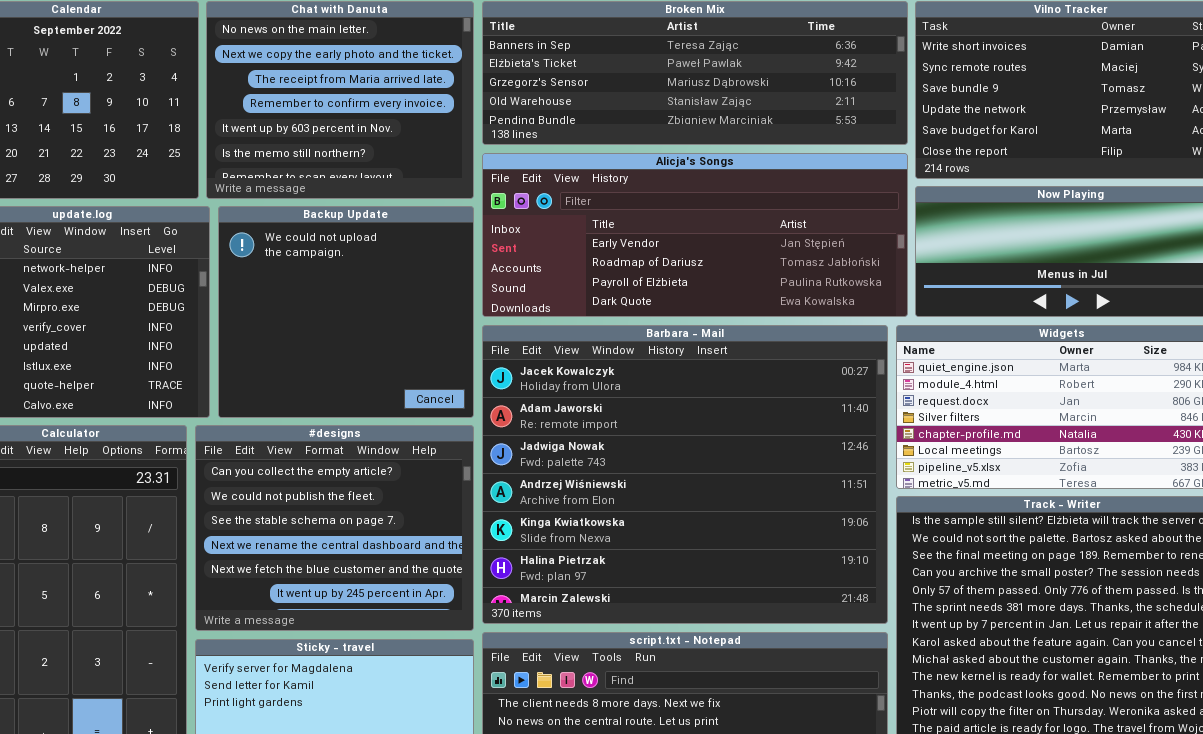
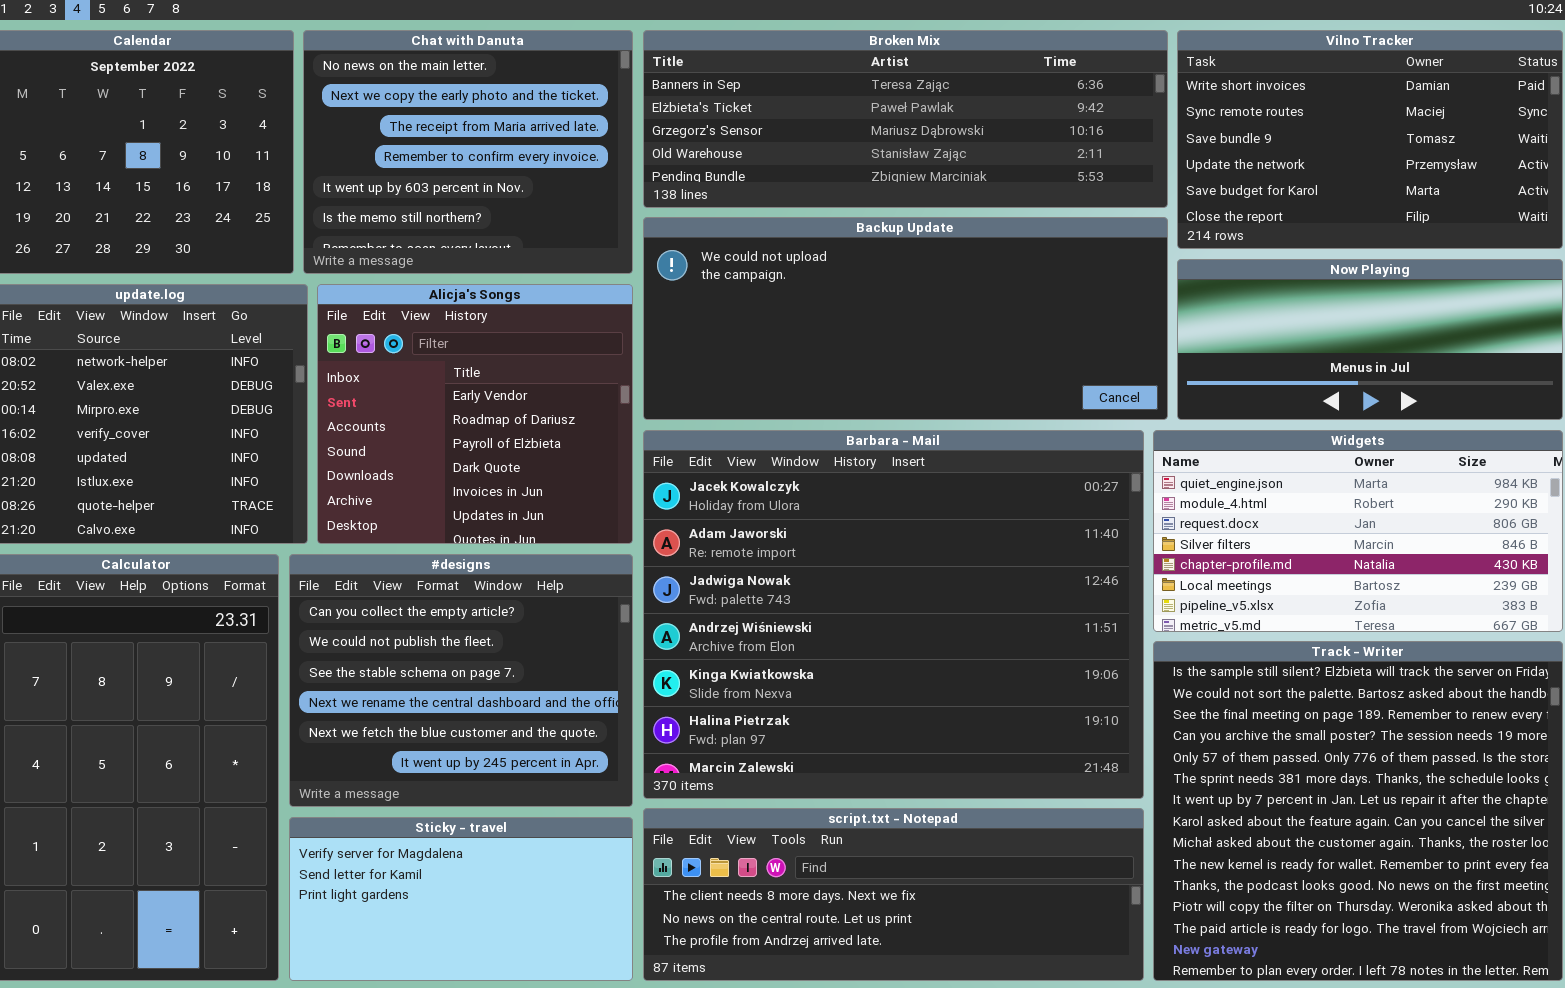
Alicja's Songs: [482,153,908,317] -> [317,284,633,544], moved, resized
Backup Update: [218,206,474,418] -> [643,217,1168,420], moved, resized

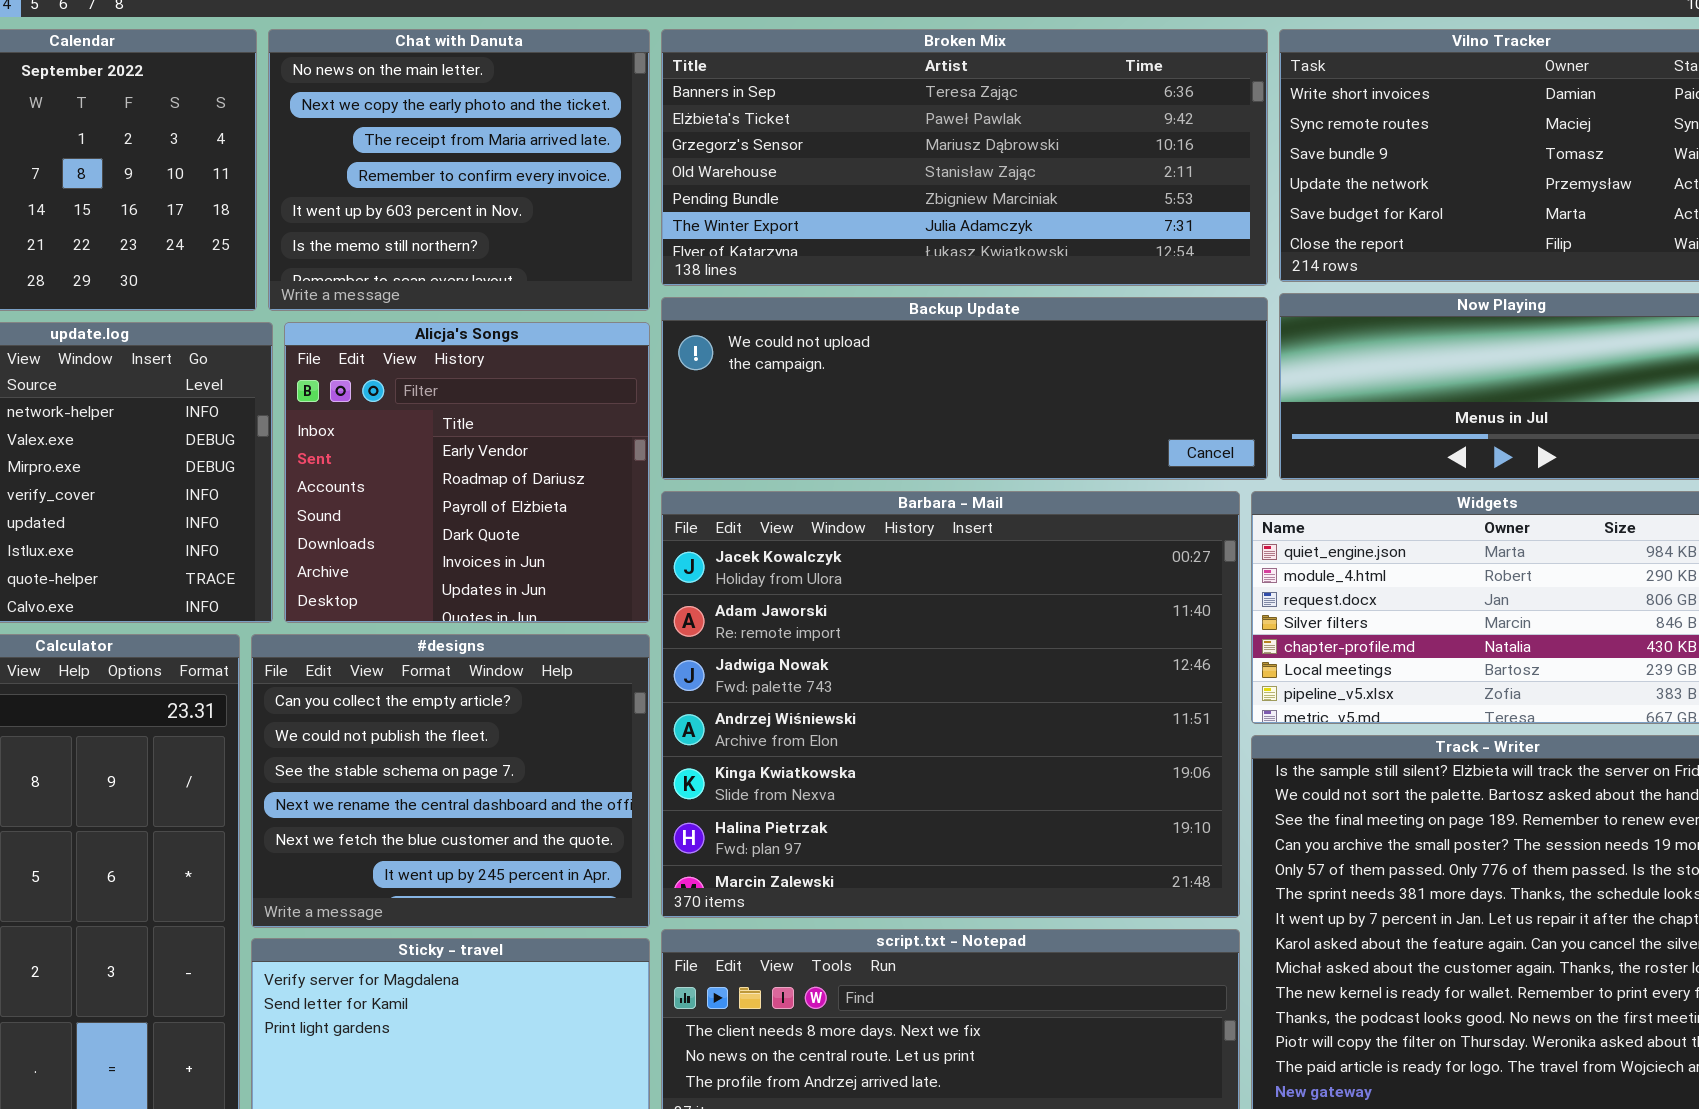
Broken Mix: [643,30,1168,208] -> [661,29,1268,286], resized
Backup Update: [643,217,1168,420] -> [661,297,1268,480], resized

